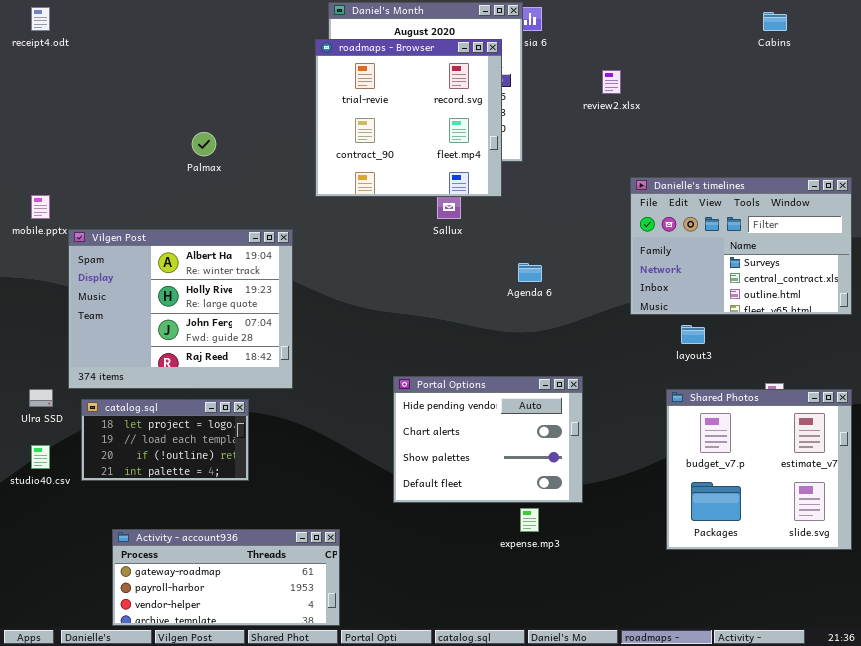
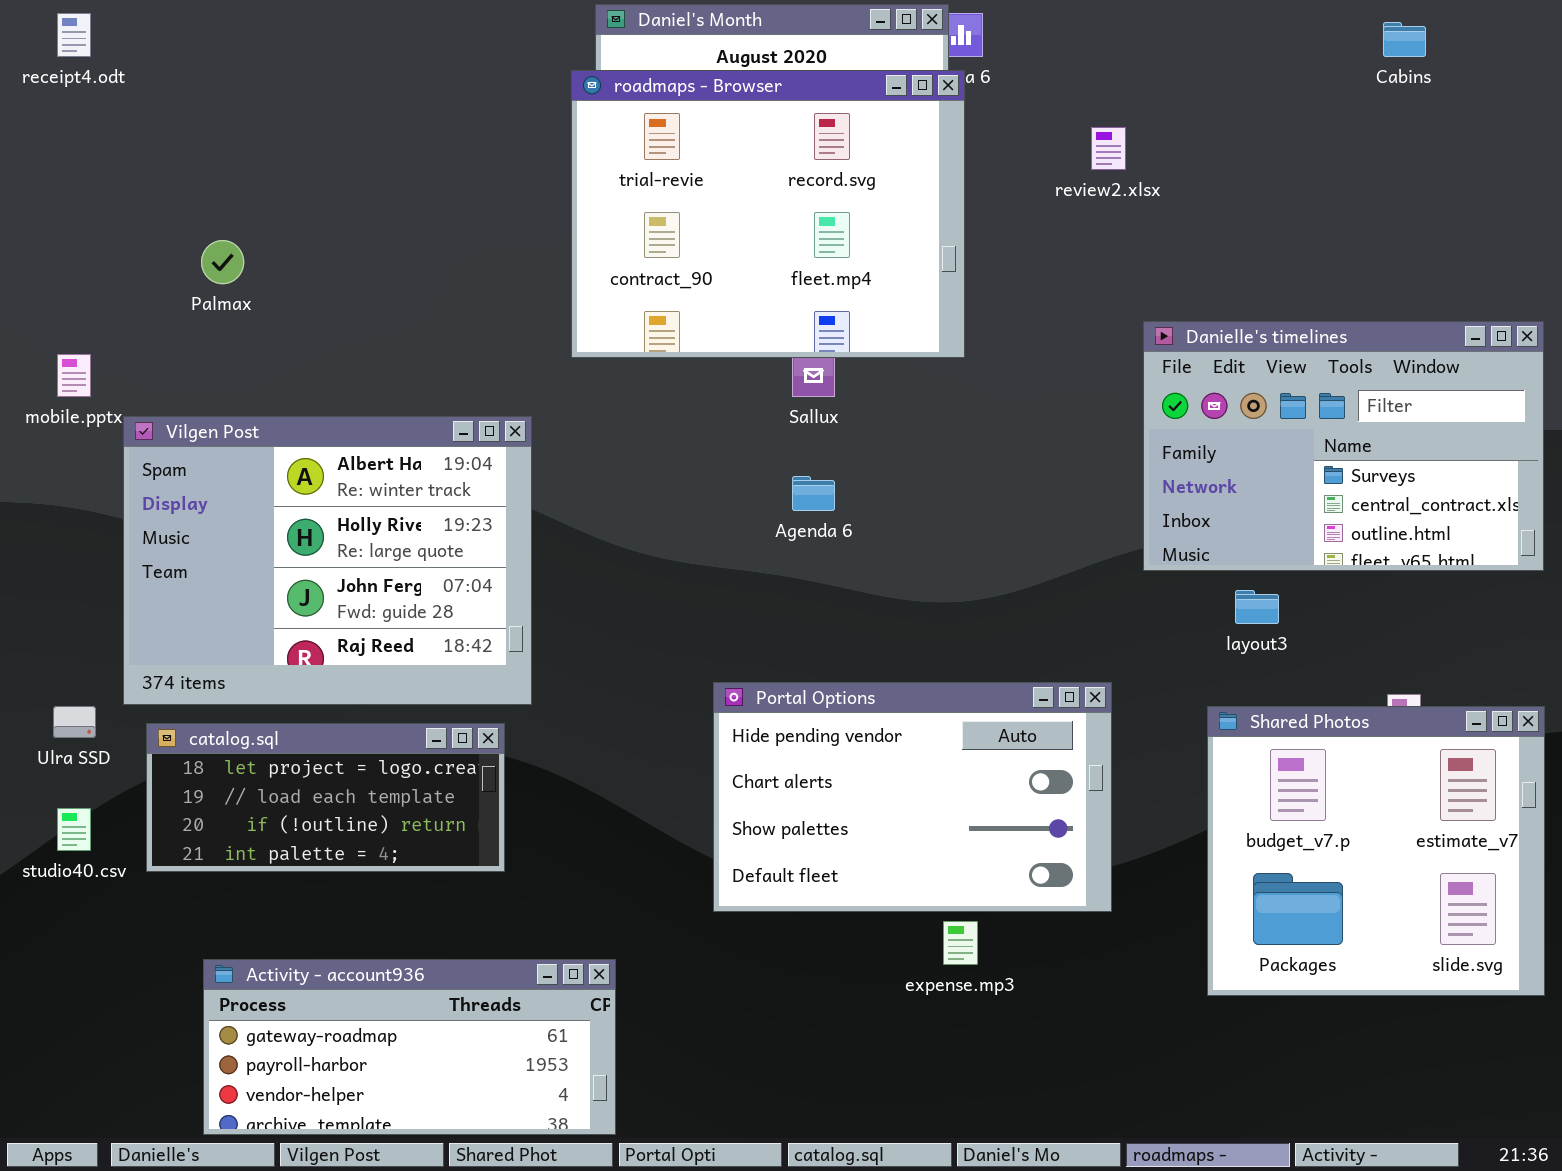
roadmaps - Browser: [315,39,502,197] -> [571,70,965,358], resized
Palmax: [192,132,216,156] -> [201,240,244,284], moved
Agenda 6: [518,263,542,282] -> [792,476,835,511], moved
Portal Options: [393,376,583,503] -> [713,682,1112,912], resized
catalog.sql: [81,399,249,481] -> [146,723,505,872], resized

